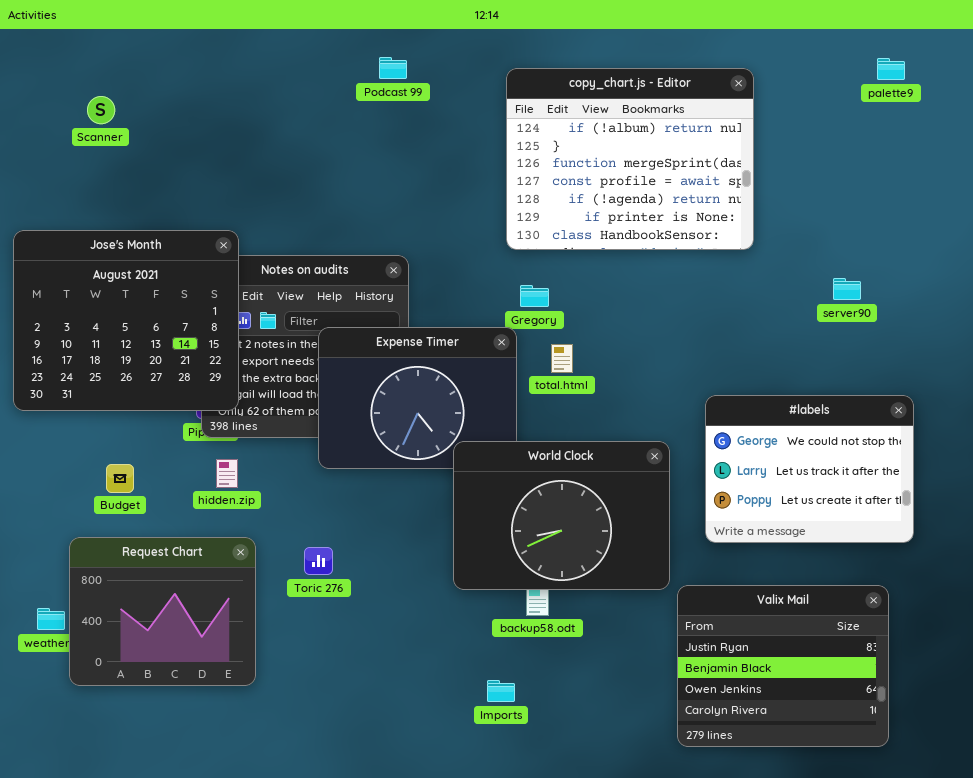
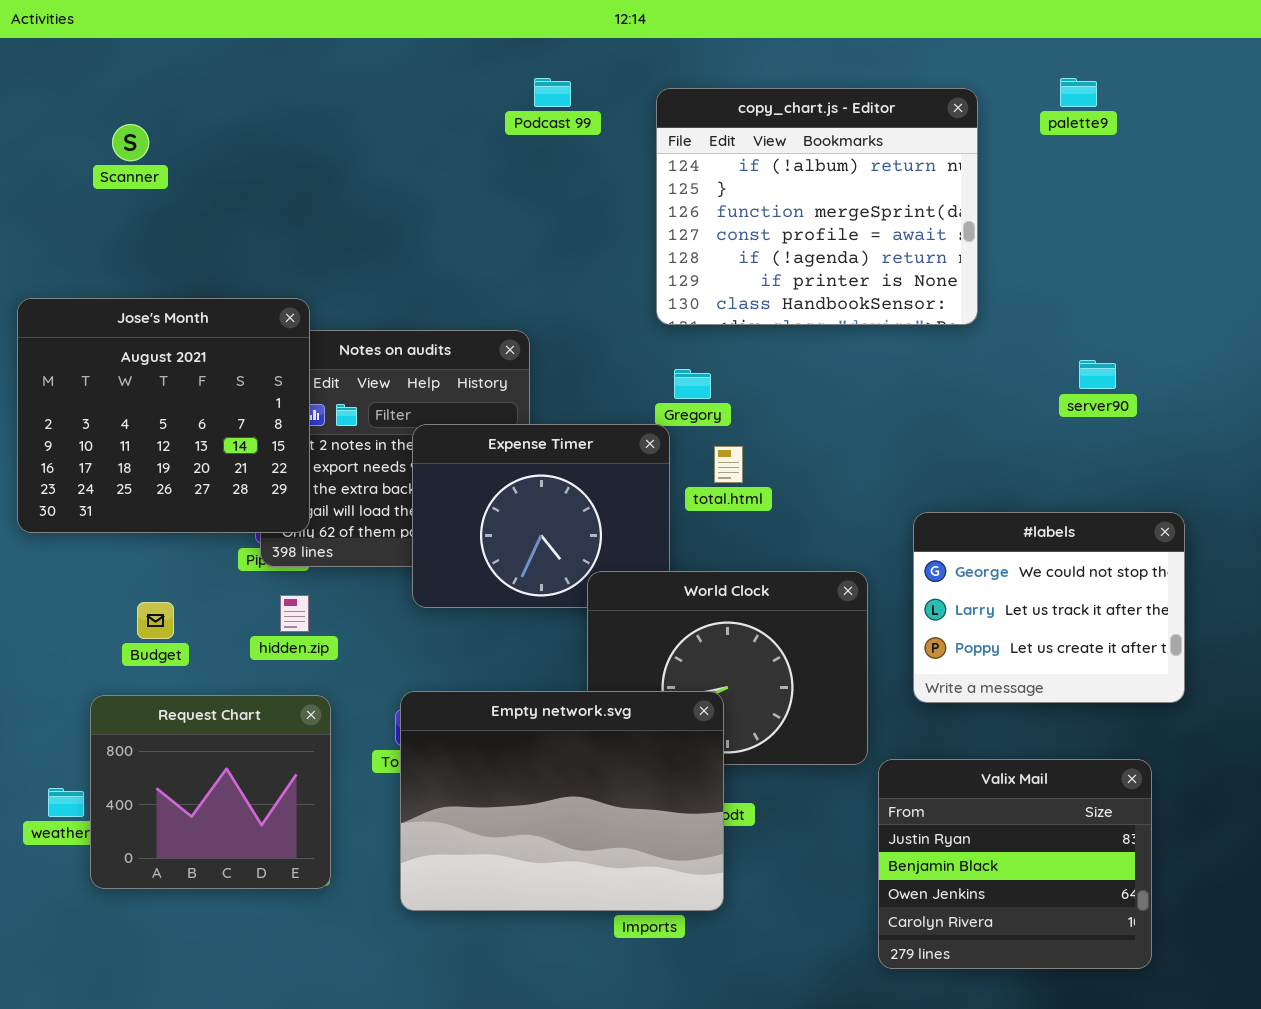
Podcast 99: [379,57,407,79] -> [534,78,571,107], moved
palette9: [877,58,905,80] -> [1060,78,1097,107], moved
Empty network.svg: none -> [400,691,724,911], opened

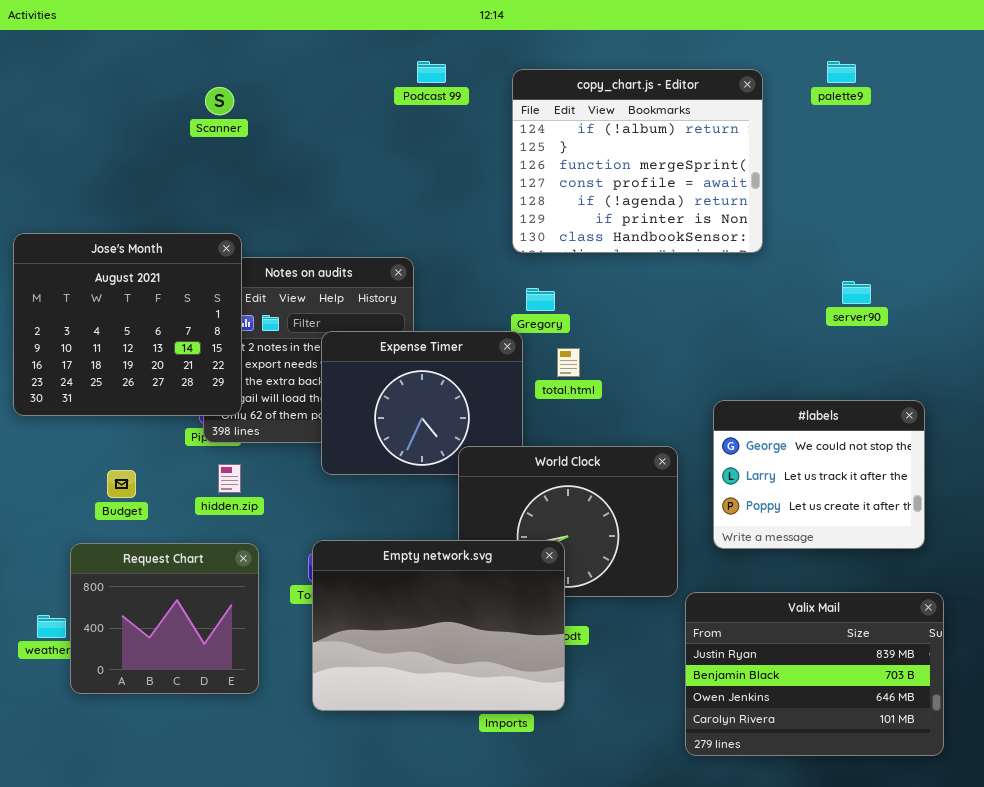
Scanner: [112,124,149,161] -> [205,87,234,115], moved
Valix Mail: [878,759,1152,969] -> [685,592,944,756], resized

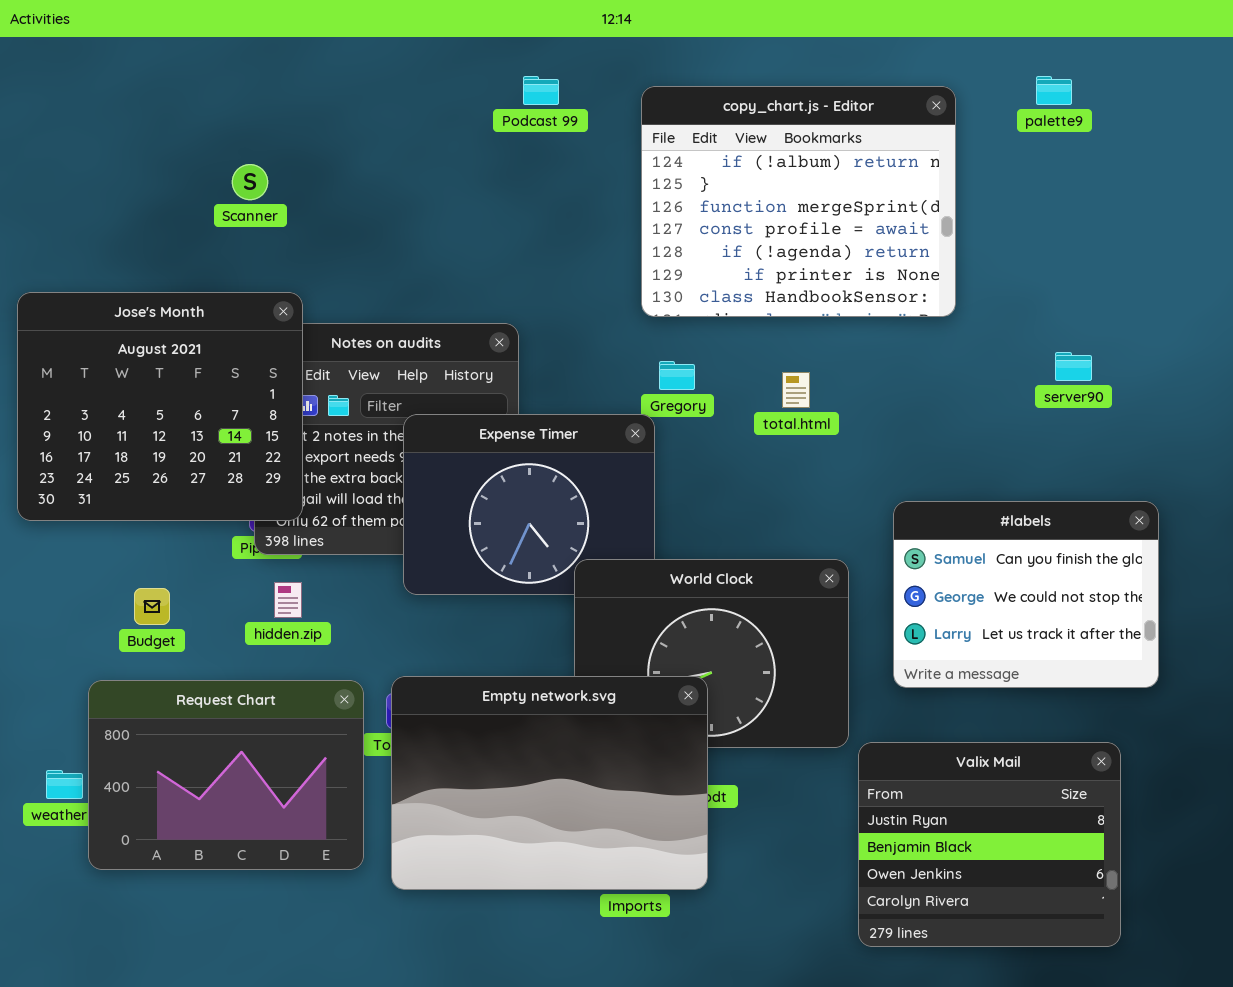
Scanner: [205,87,234,115] -> [232,164,268,200], moved
total.html: [557,348,580,377] -> [782,372,810,408], moved
#labels: [713,400,925,549] -> [893,501,1159,688], scrolled up 1 row
Request Chart: [70,543,259,694] -> [88,680,364,870], resized
Valix Mail: [685,592,944,756] -> [858,742,1121,947], resized

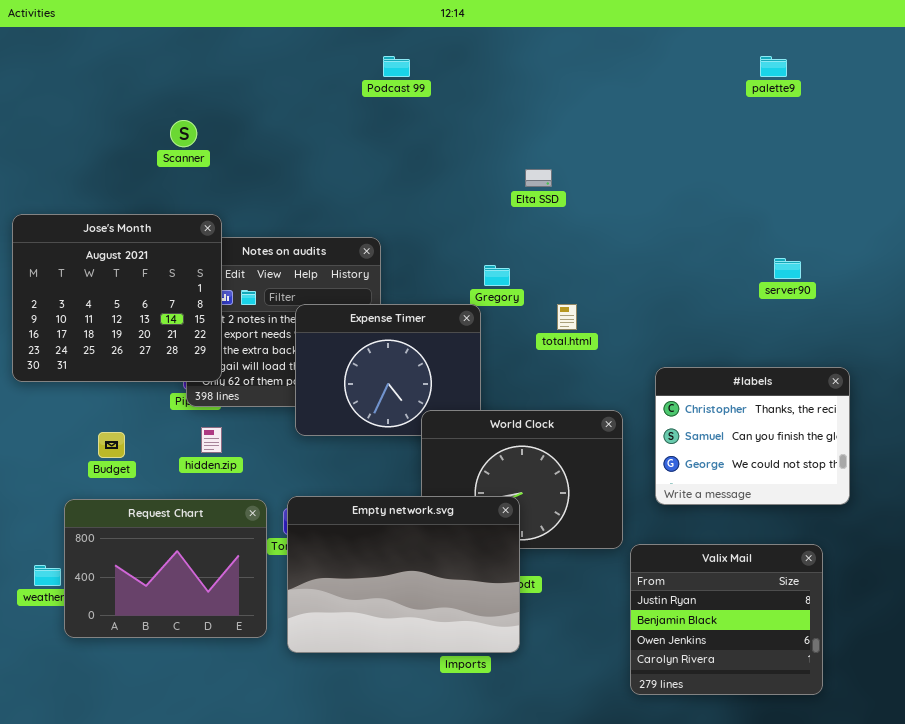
copy_chart.js - Editor: [641,86,956,317] -> none, closed
total.html: [782,372,810,408] -> [557,304,577,330], moved
#labels: [893,501,1159,688] -> [655,367,850,505], scrolled up 1 row

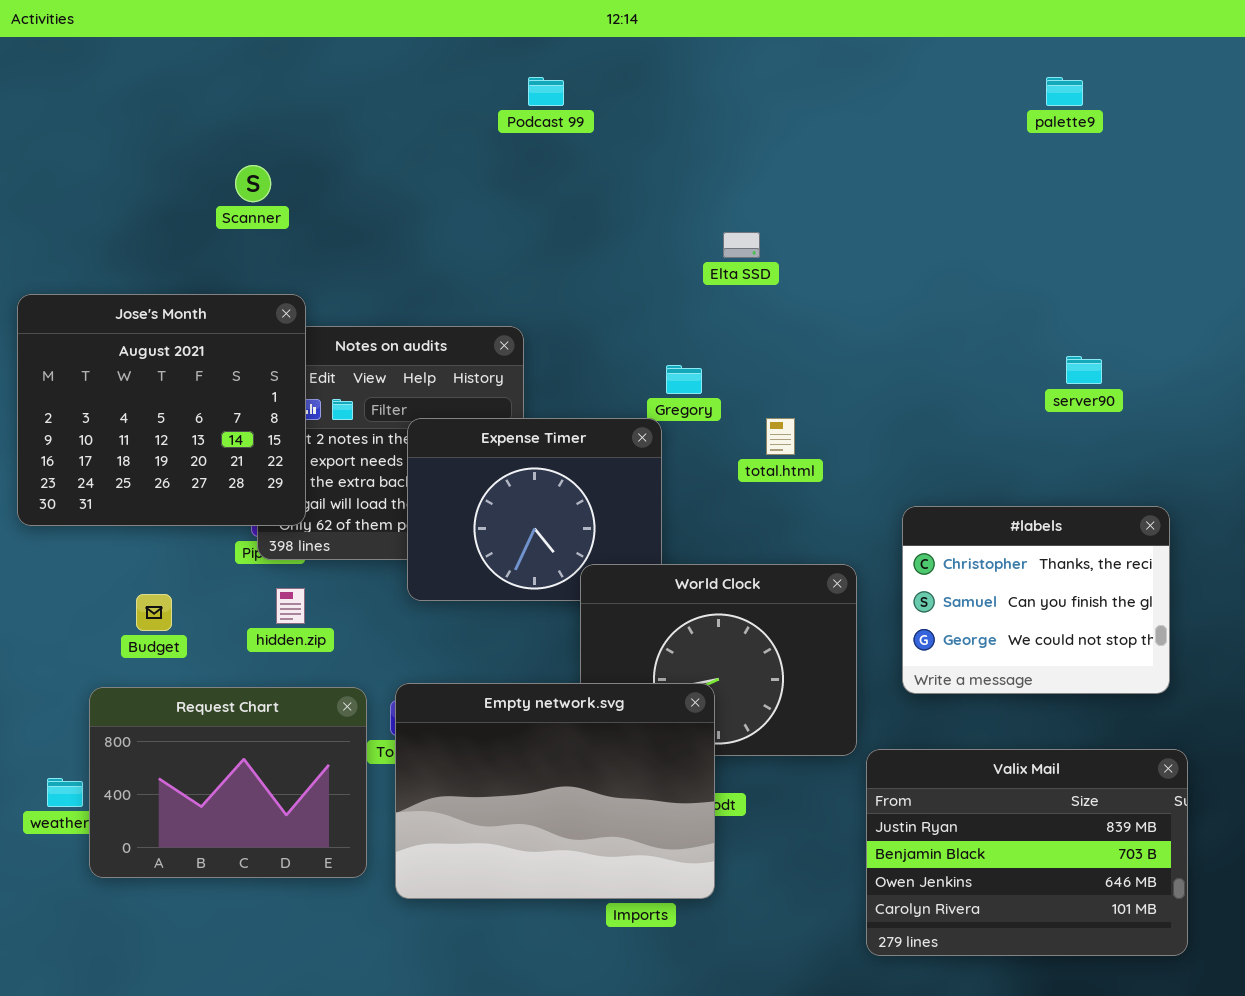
Valix Mail: [630,544,823,695] -> [866,749,1188,956], resized

